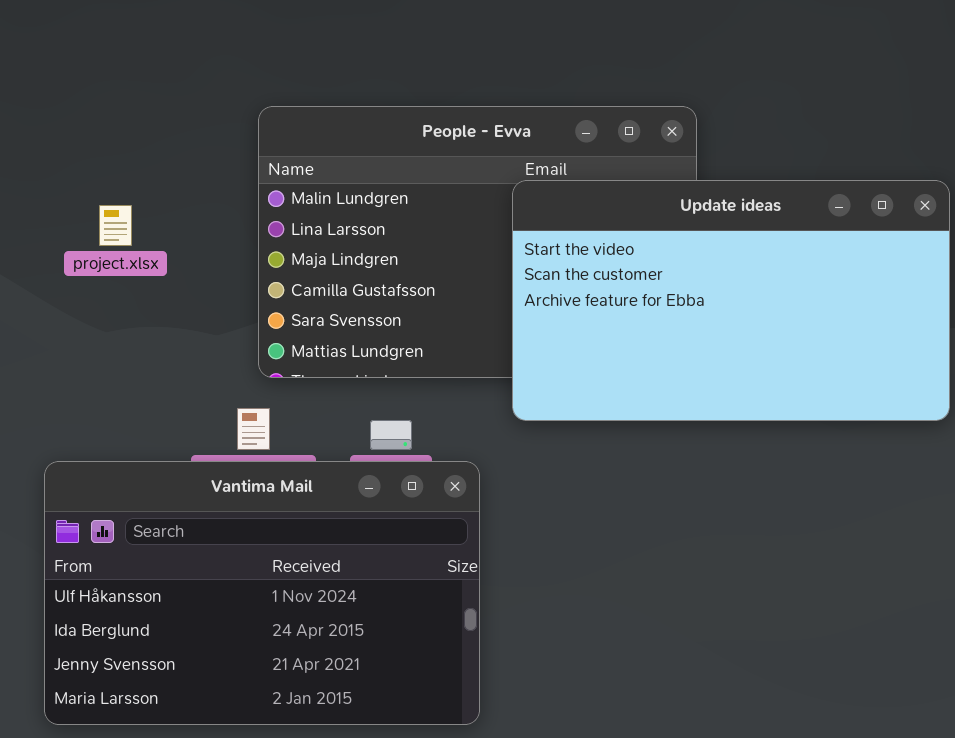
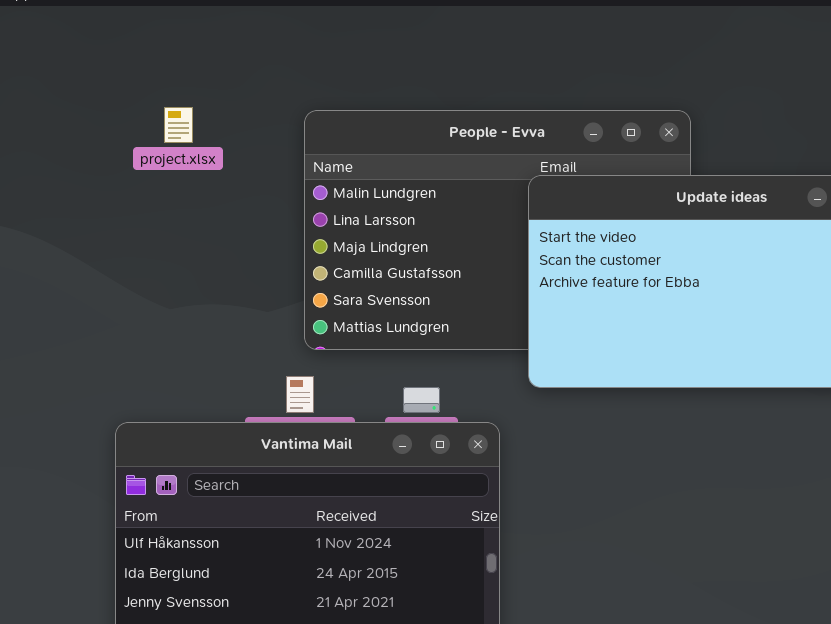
project.xlsx: [99,205,132,246] -> [164,107,193,143], moved

